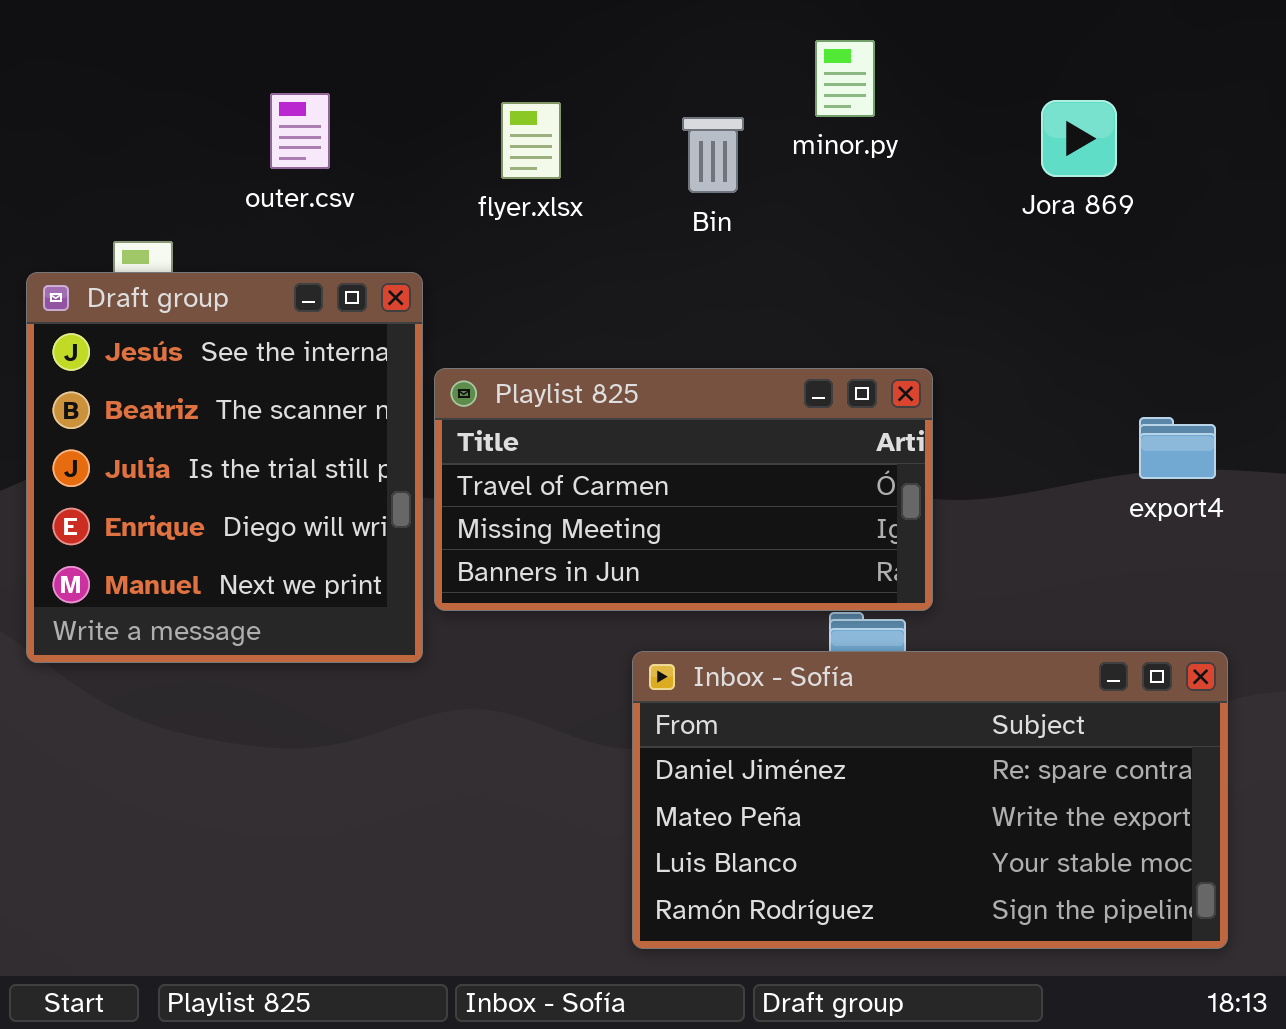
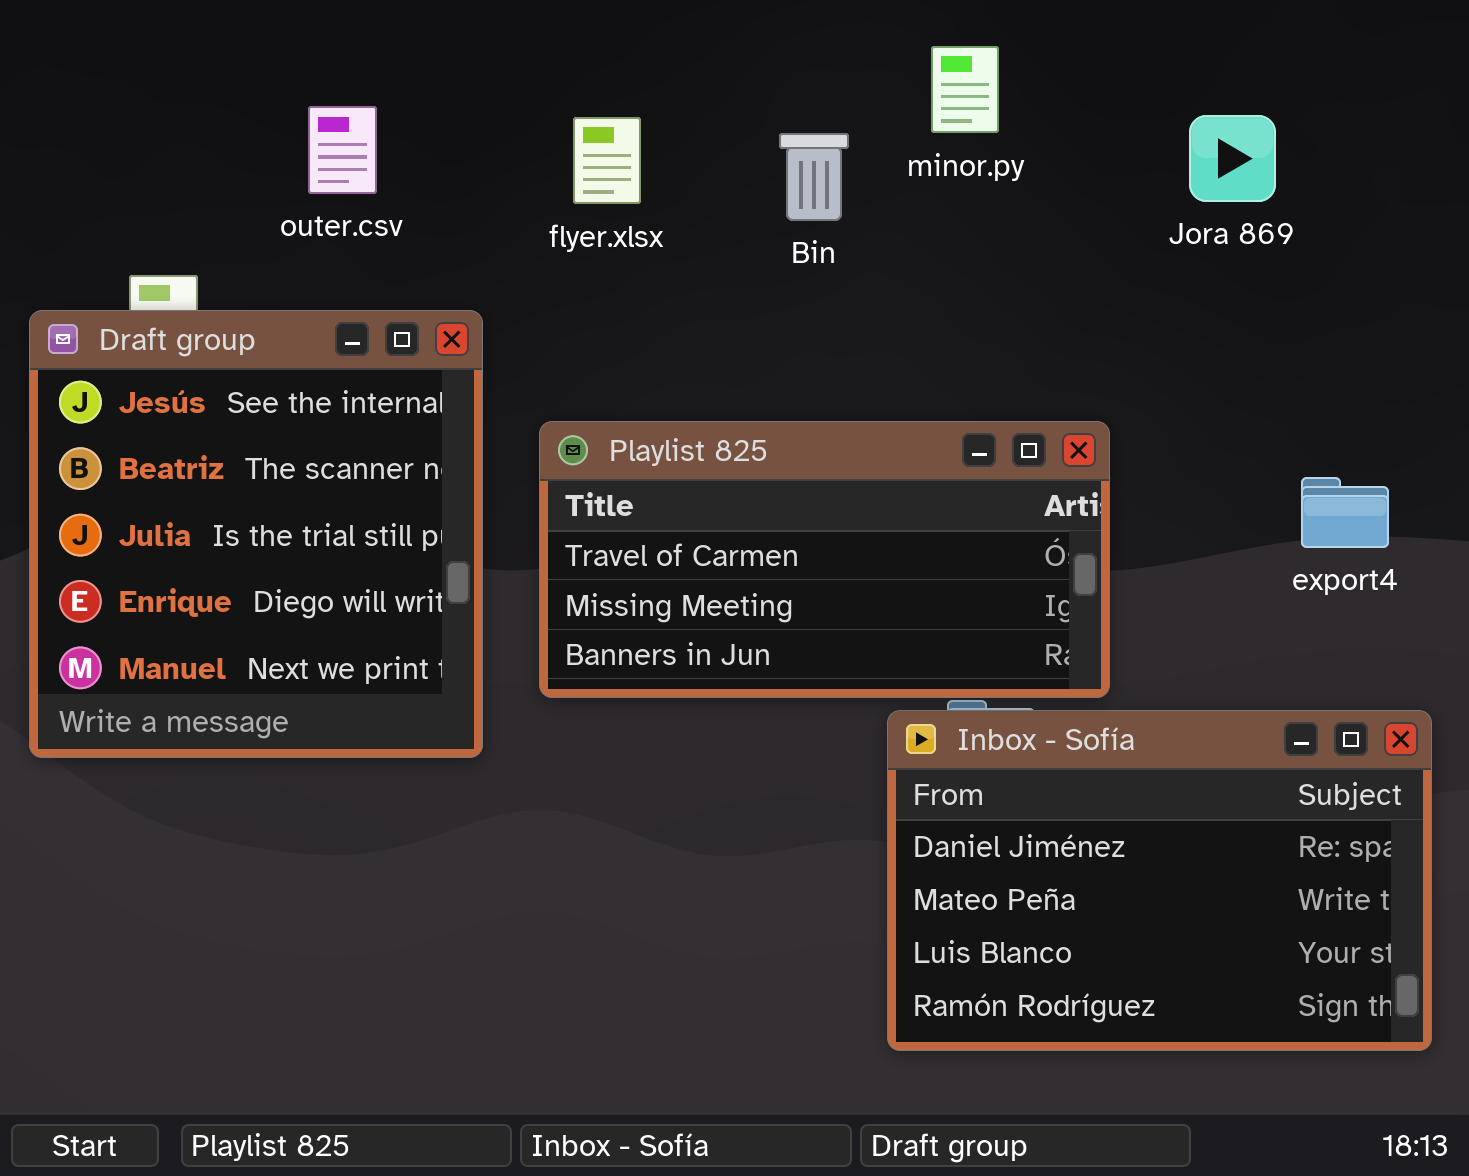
Playlist 825: [434,368,933,611] -> [539,421,1110,698], moved
Inbox - Sofía: [632,651,1228,949] -> [887,710,1432,1051], moved, resized

